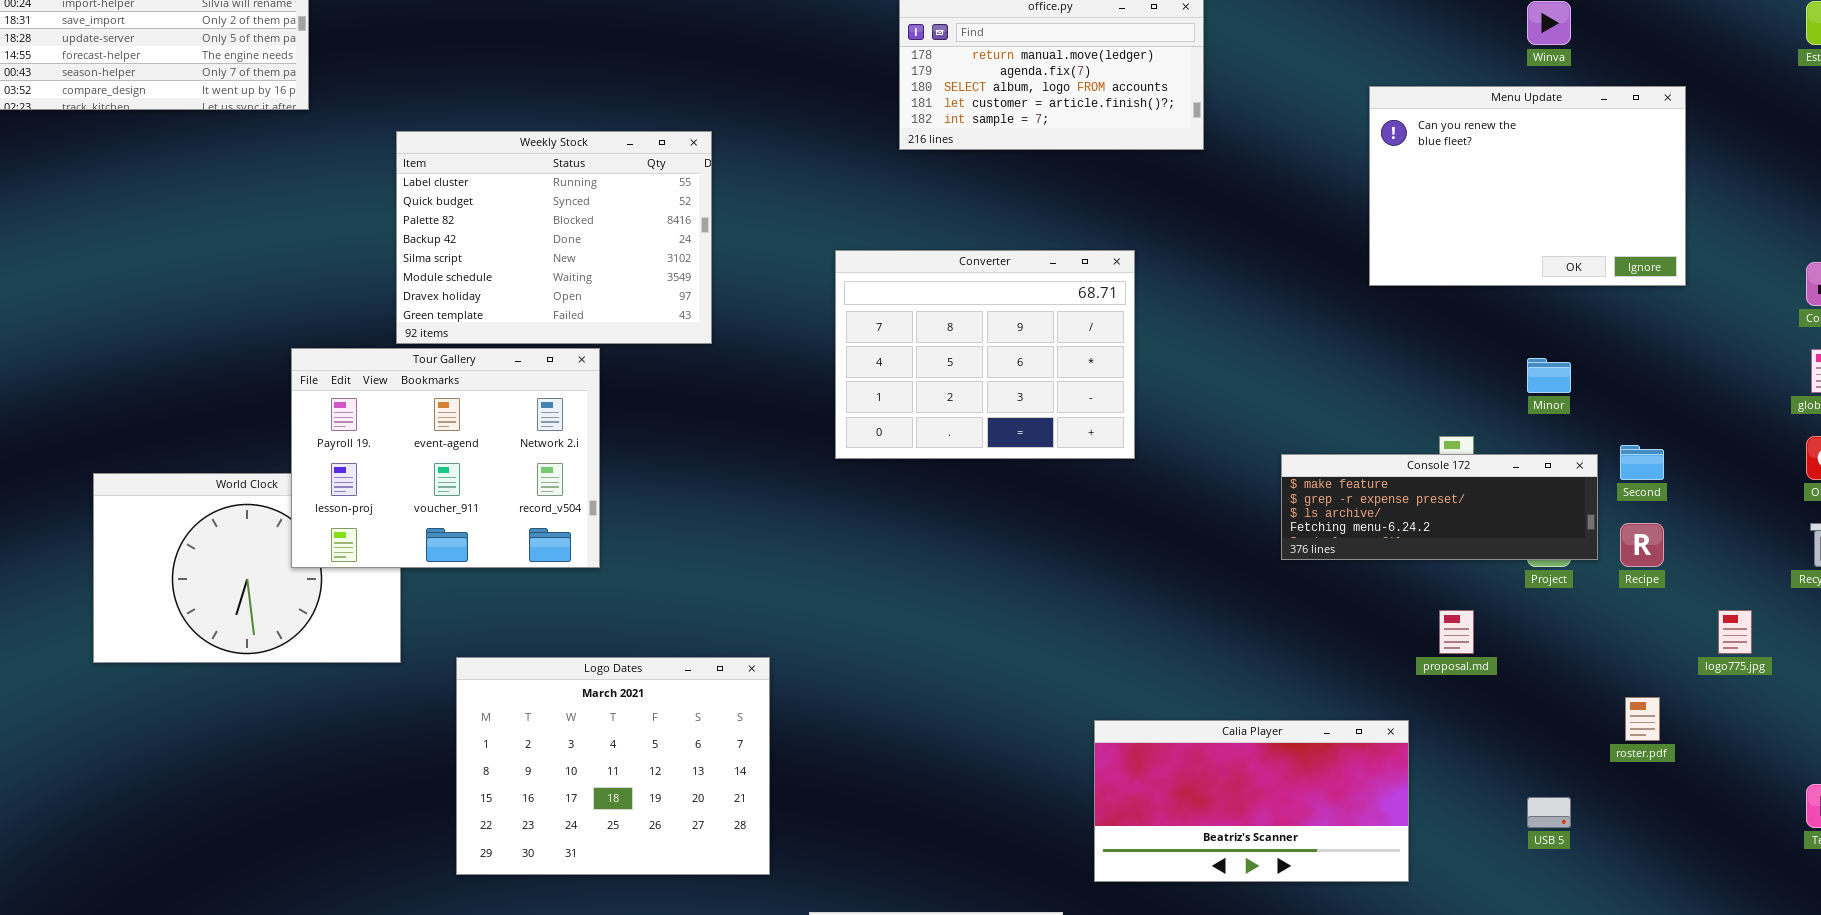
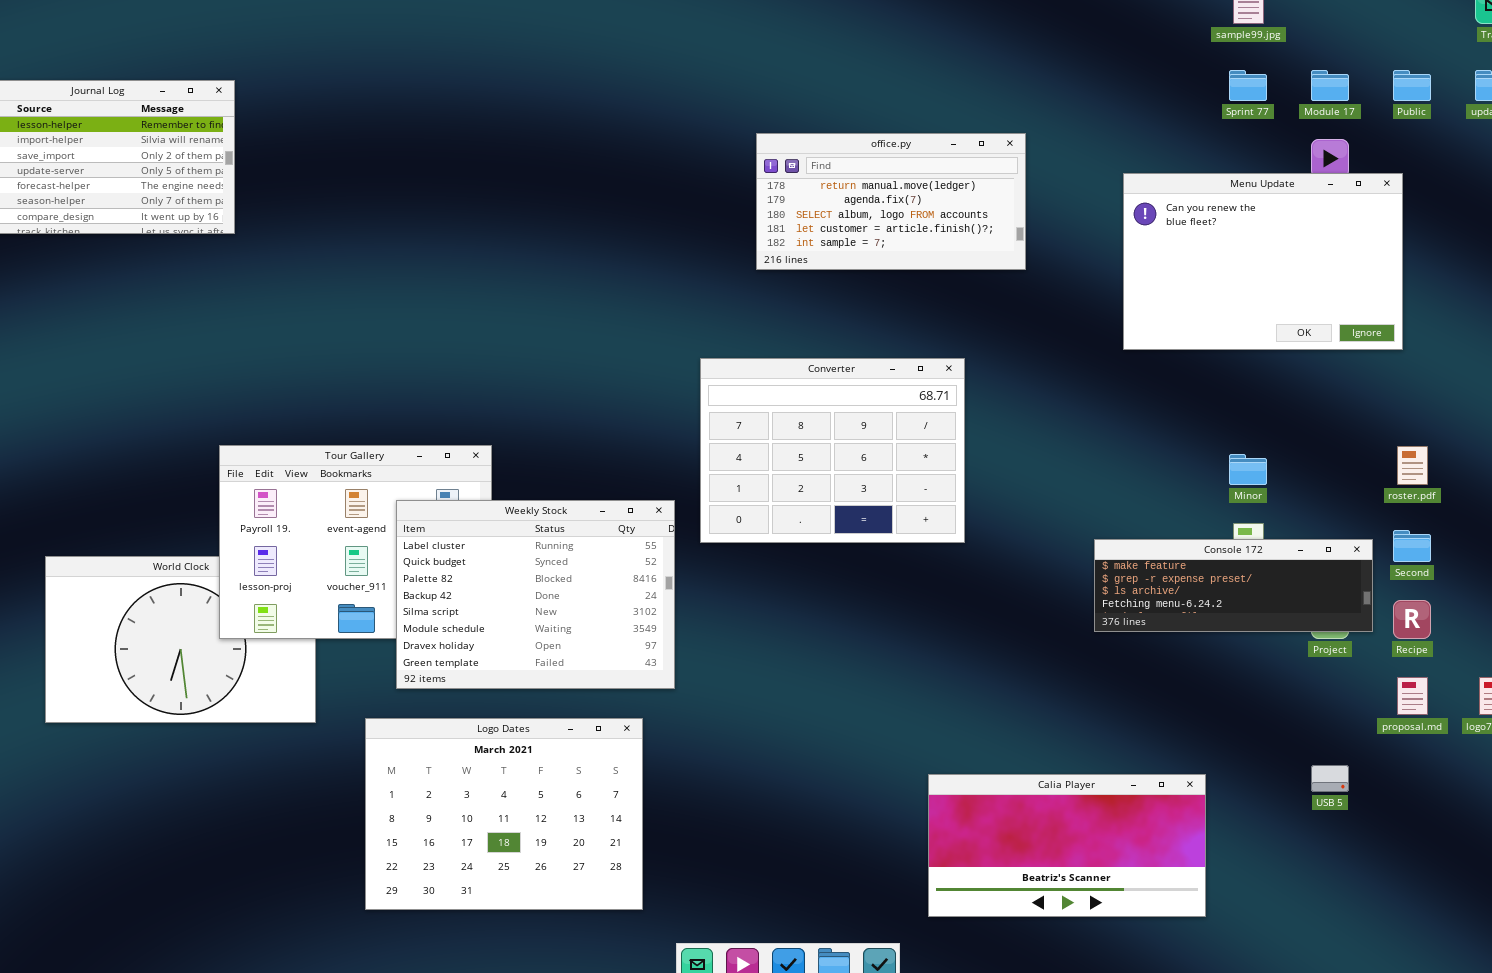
Menu Update: [1369,86,1686,286] -> [1123,173,1403,350], moved
Weekly Stock: [396,131,712,344] -> [396,500,675,689], moved
Minor: [1527,358,1571,393] -> [1229,454,1267,485], moved
proposal.md: [1439,610,1474,654] -> [1397,677,1428,715], moved
roster.pdf: [1625,697,1660,741] -> [1397,446,1428,485], moved
USB 5: [1527,797,1571,828] -> [1311,765,1349,792], moved

